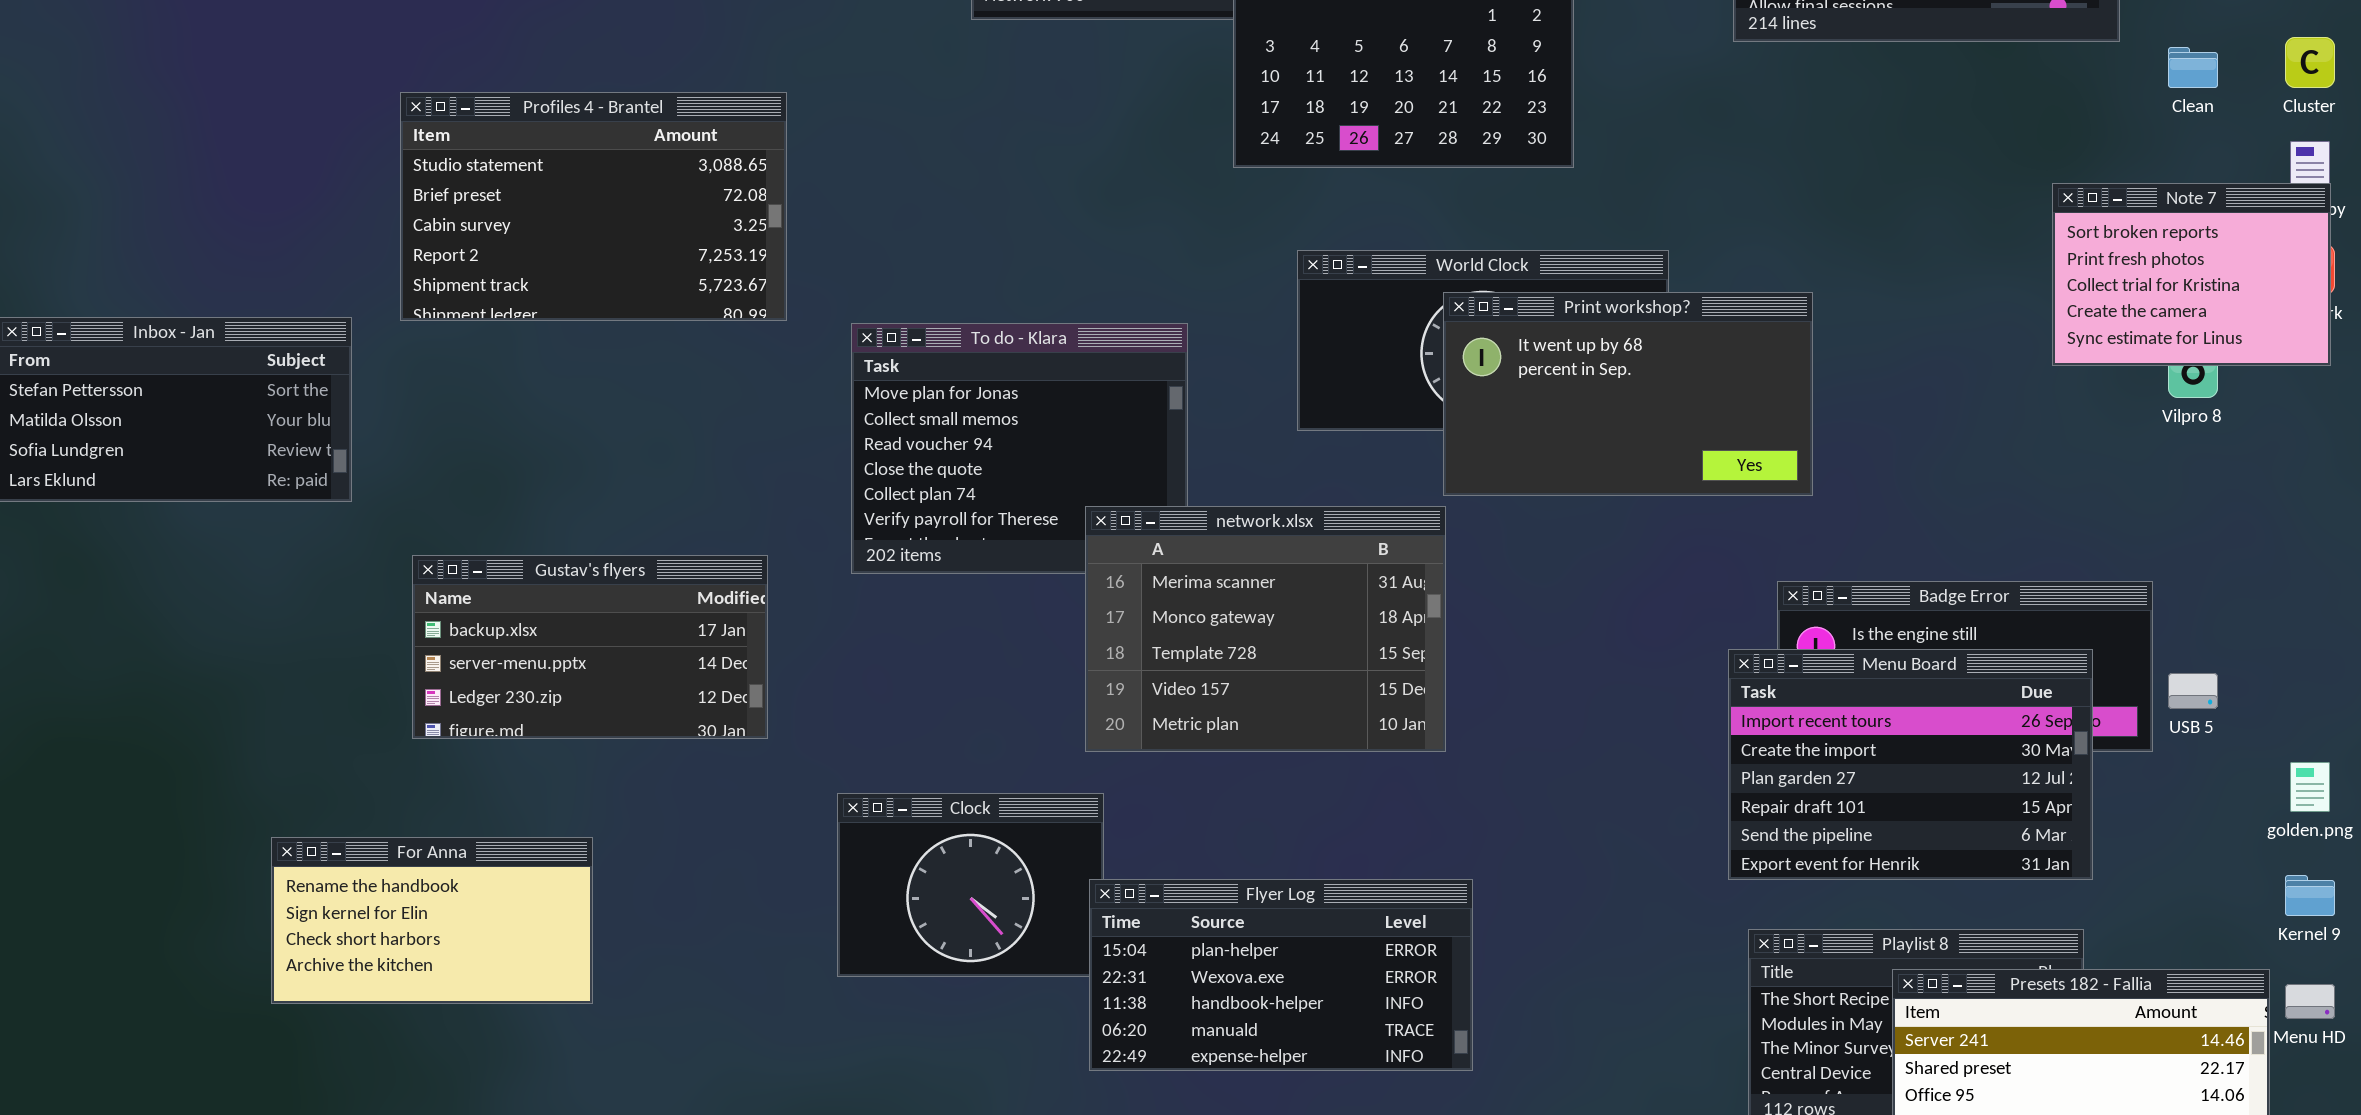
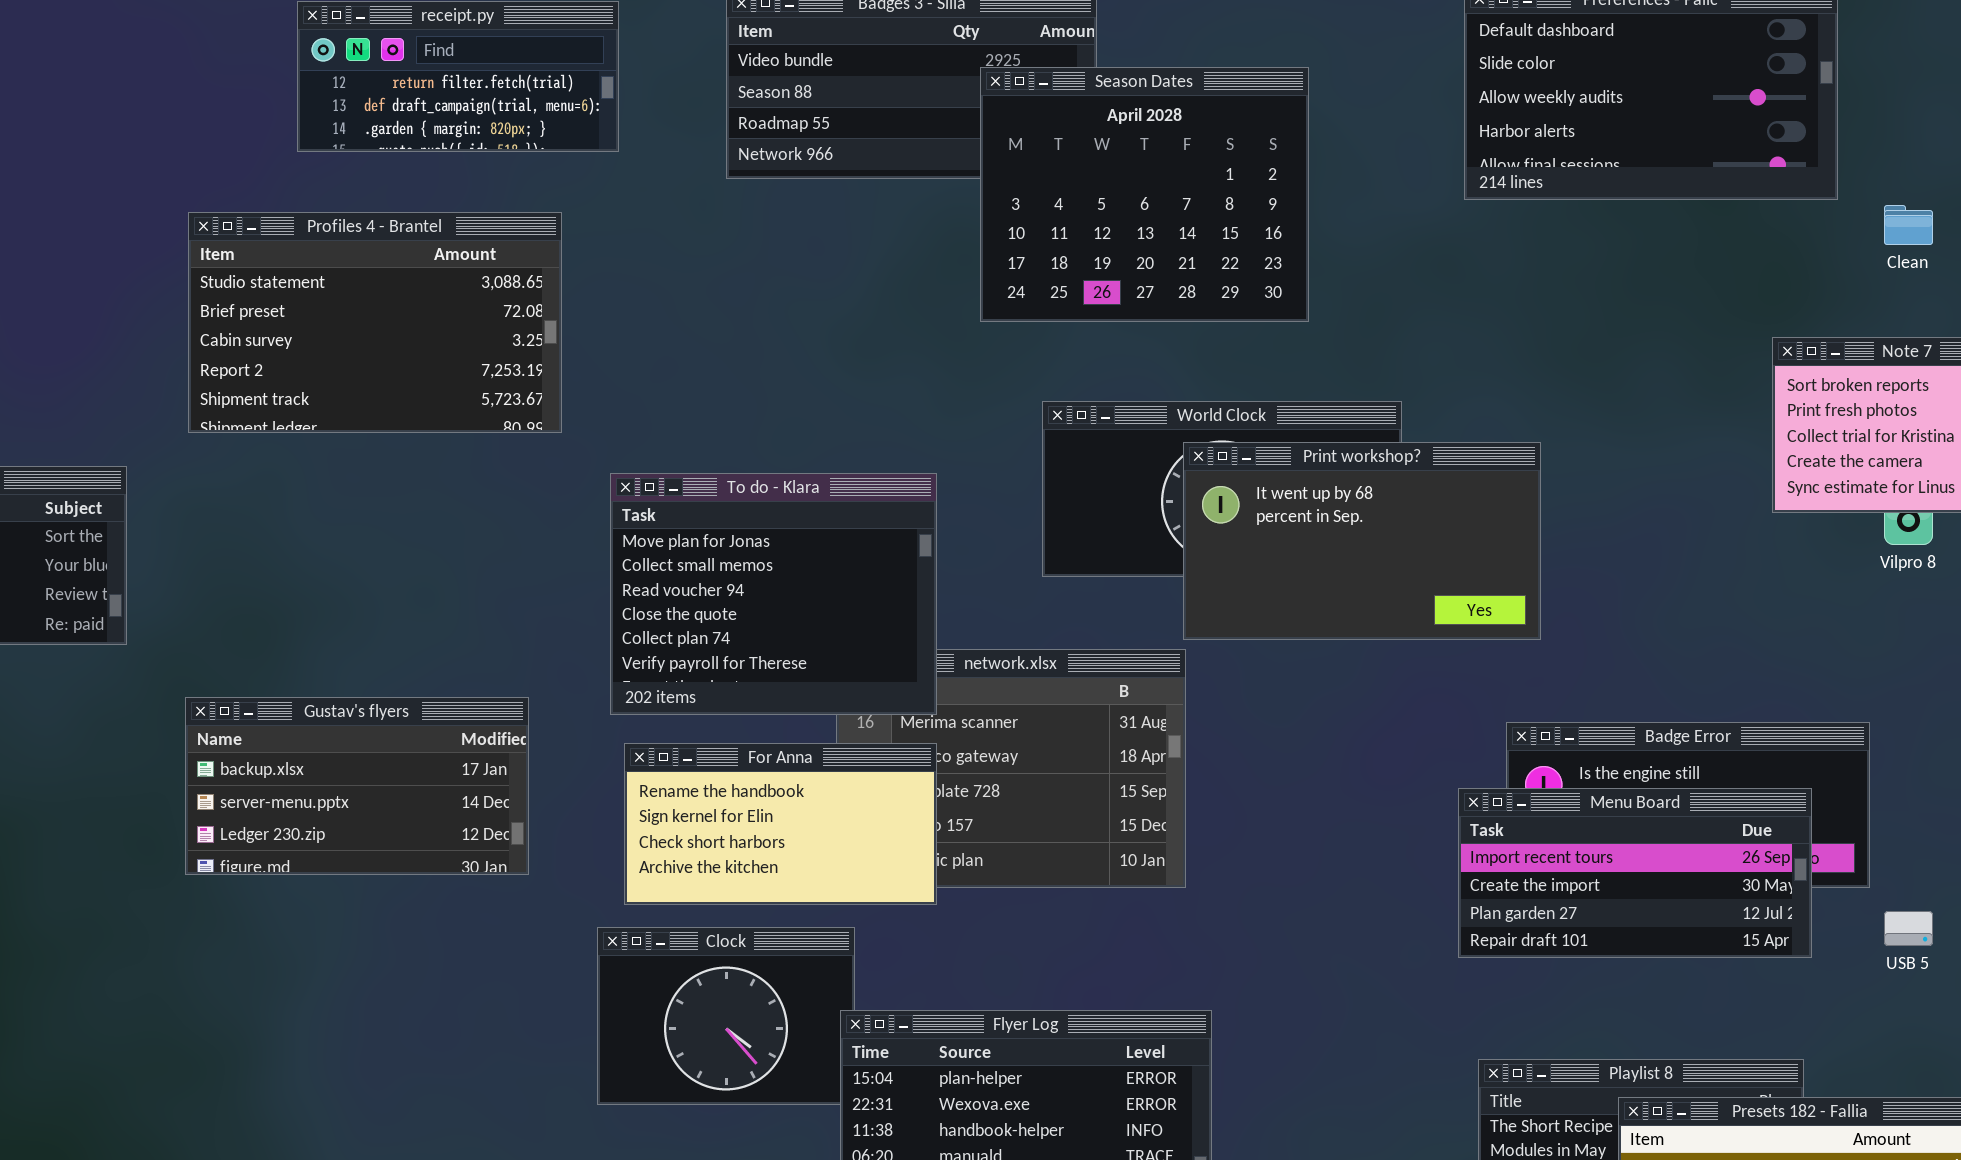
Profiles 4 - Brantel: [400,92,787,321] -> [188,212,562,433], moved
To do - Klara: [851,323,1188,574] -> [610,473,937,715], raised
Menu Board: [1728,649,2093,880] -> [1458,788,1812,958], resized
USB 5: [2168,673,2218,709] -> [1884,911,1933,946], moved
For Anna: [271,837,593,1004] -> [624,743,937,905], moved

